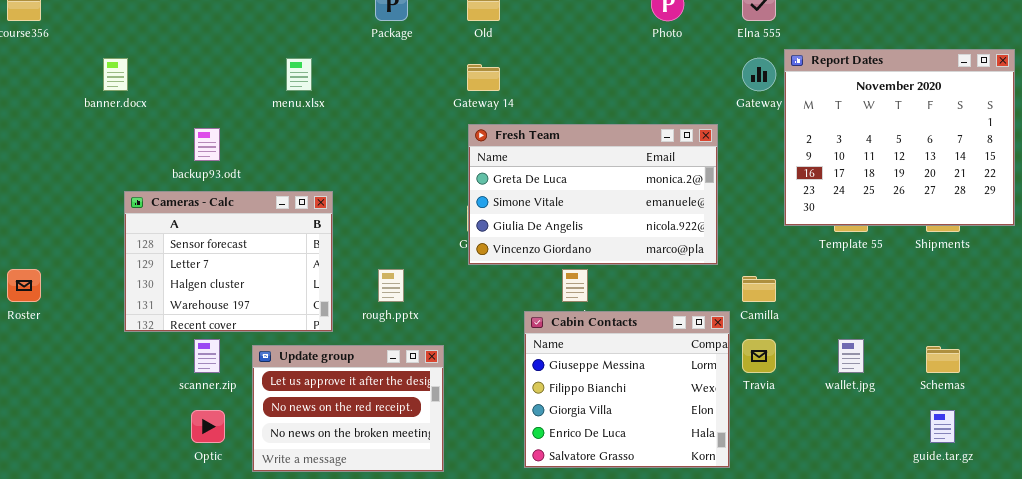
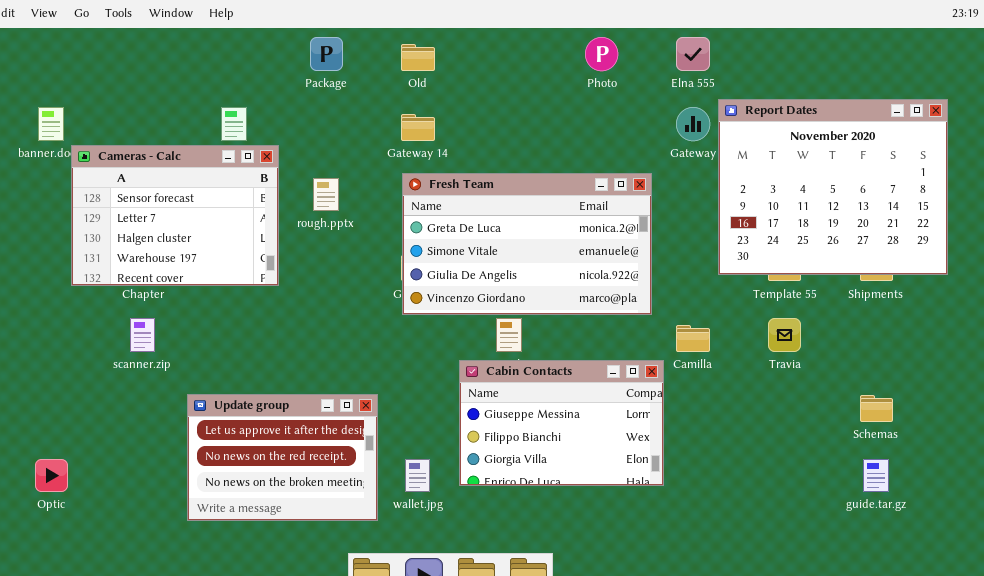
Cameras - Calc: [124,191,333,332] -> [71,145,279,286], moved
rough.pptx: [378,269,404,302] -> [313,178,339,211], moved
Cabin Contacts: [524,311,730,468] -> [459,360,664,486], resized
scanner.zip: [194,339,220,373] -> [130,318,155,352], moved
Travia: [742,339,776,373] -> [768,318,801,352], moved
wallet.jpg: [838,339,864,373] -> [405,459,430,492], moved
Optic: [191,410,225,443] -> [35,459,68,492], moved

